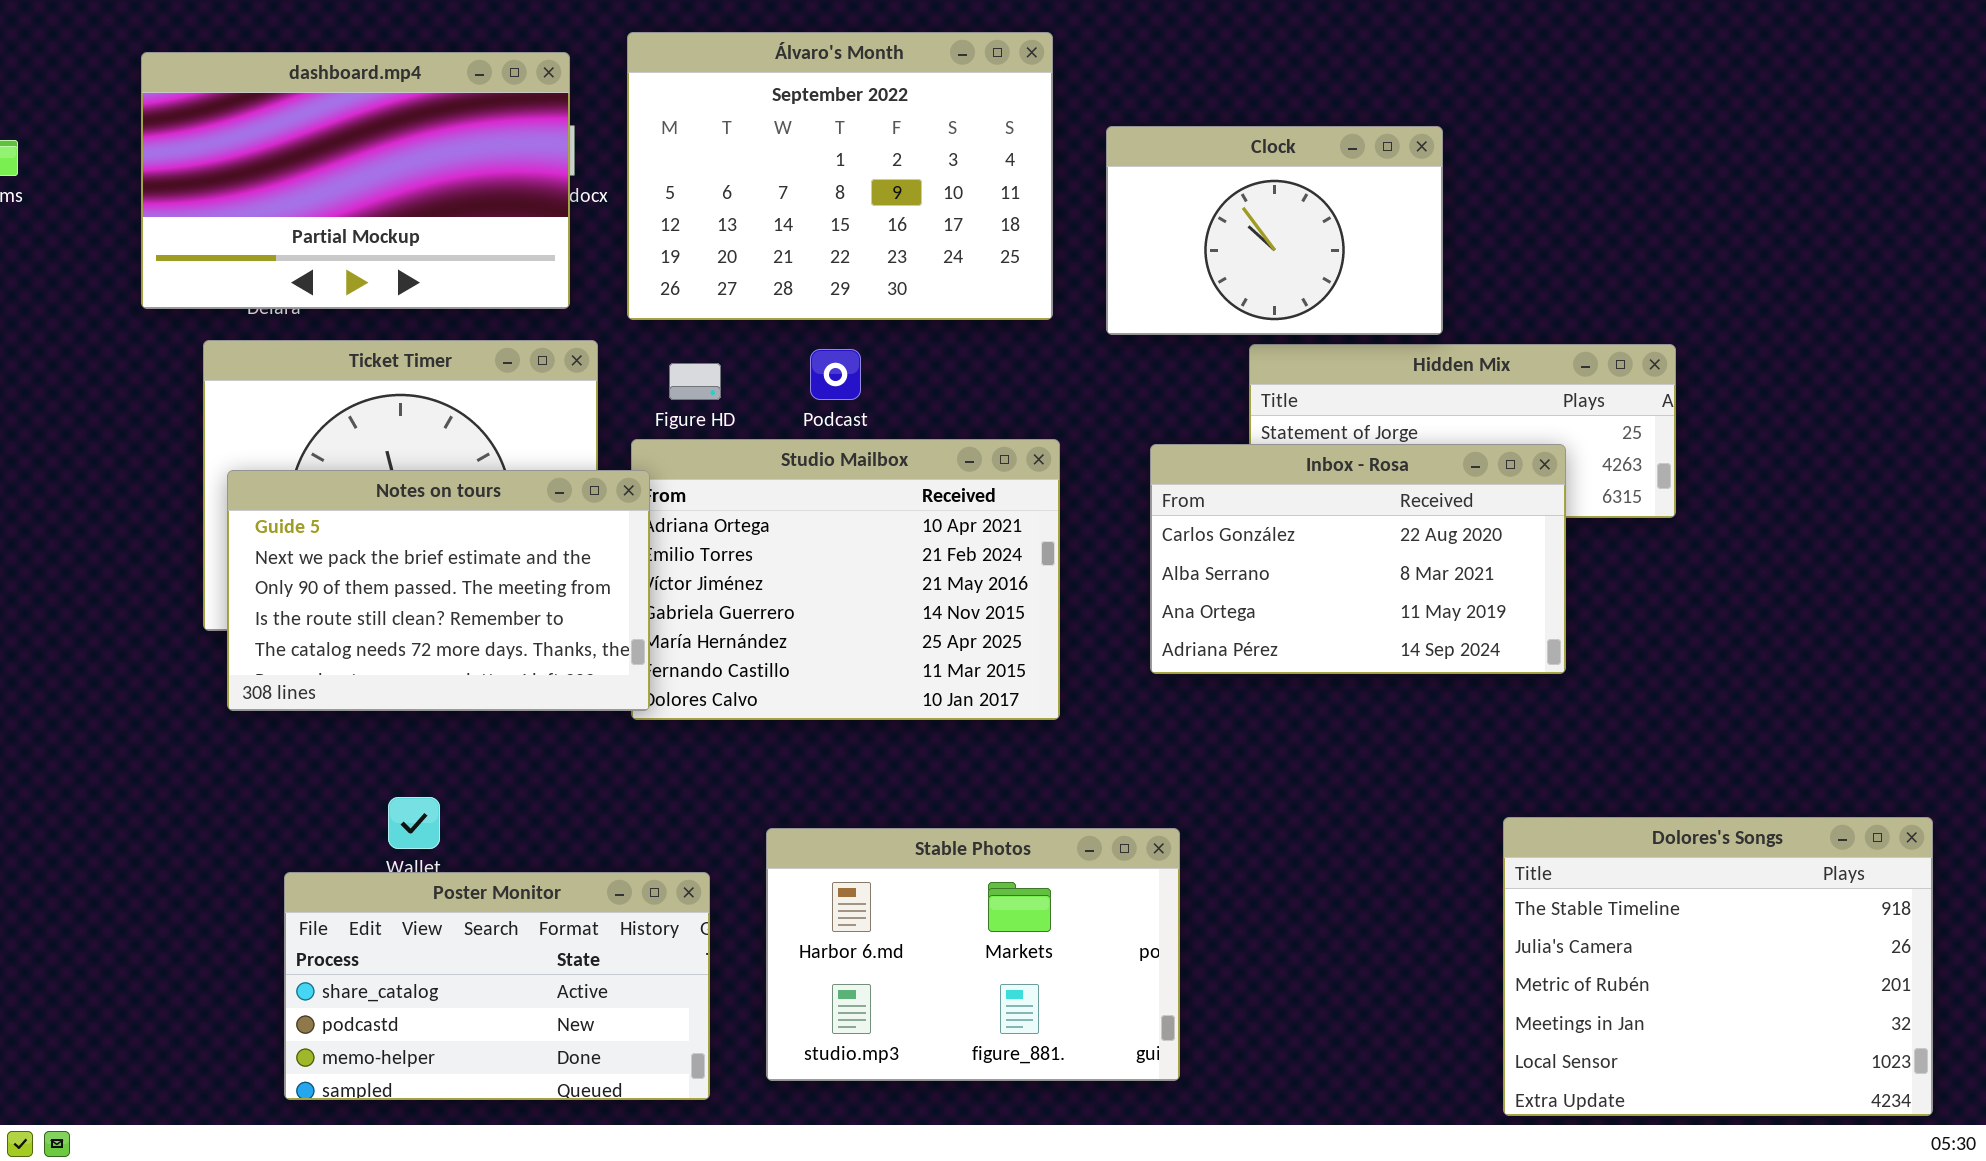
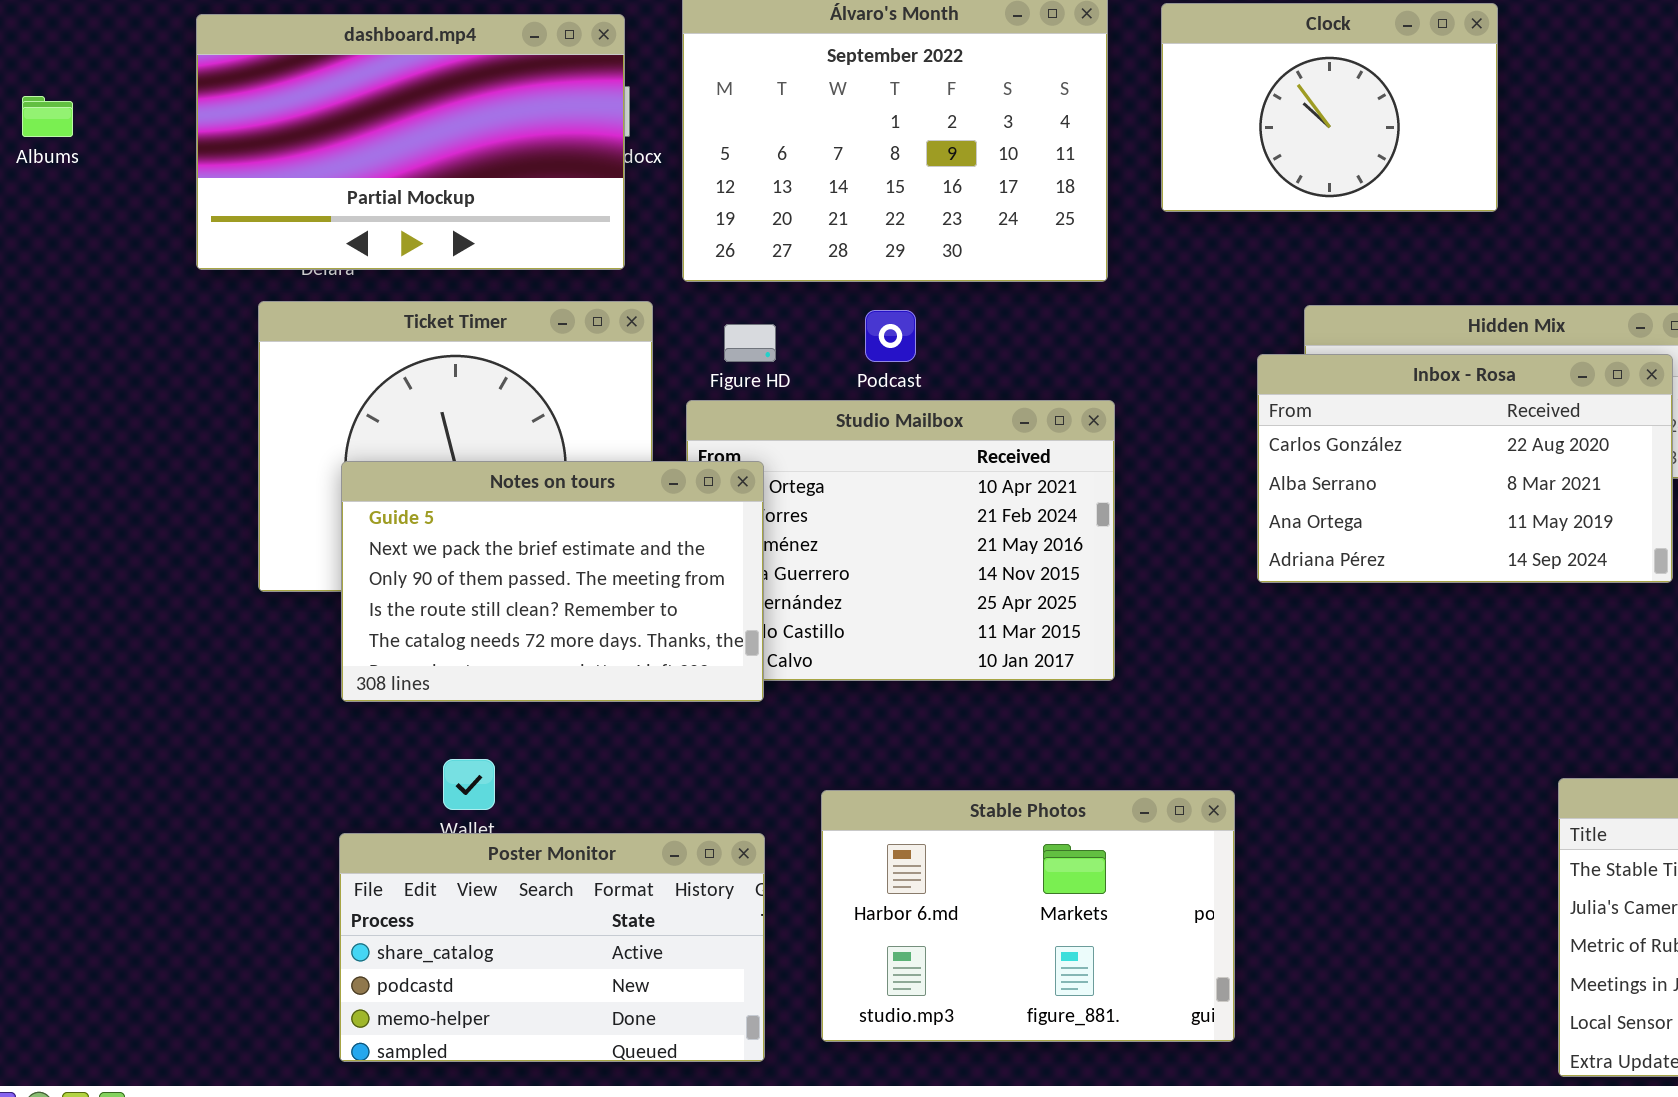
Clock: [1106,126,1443,335] -> [1161,3,1498,212], moved
Inbox - Rosa: [1150,444,1566,674] -> [1257,354,1673,583], moved
Notes on tours: [227,470,650,711] -> [341,461,764,702], moved

